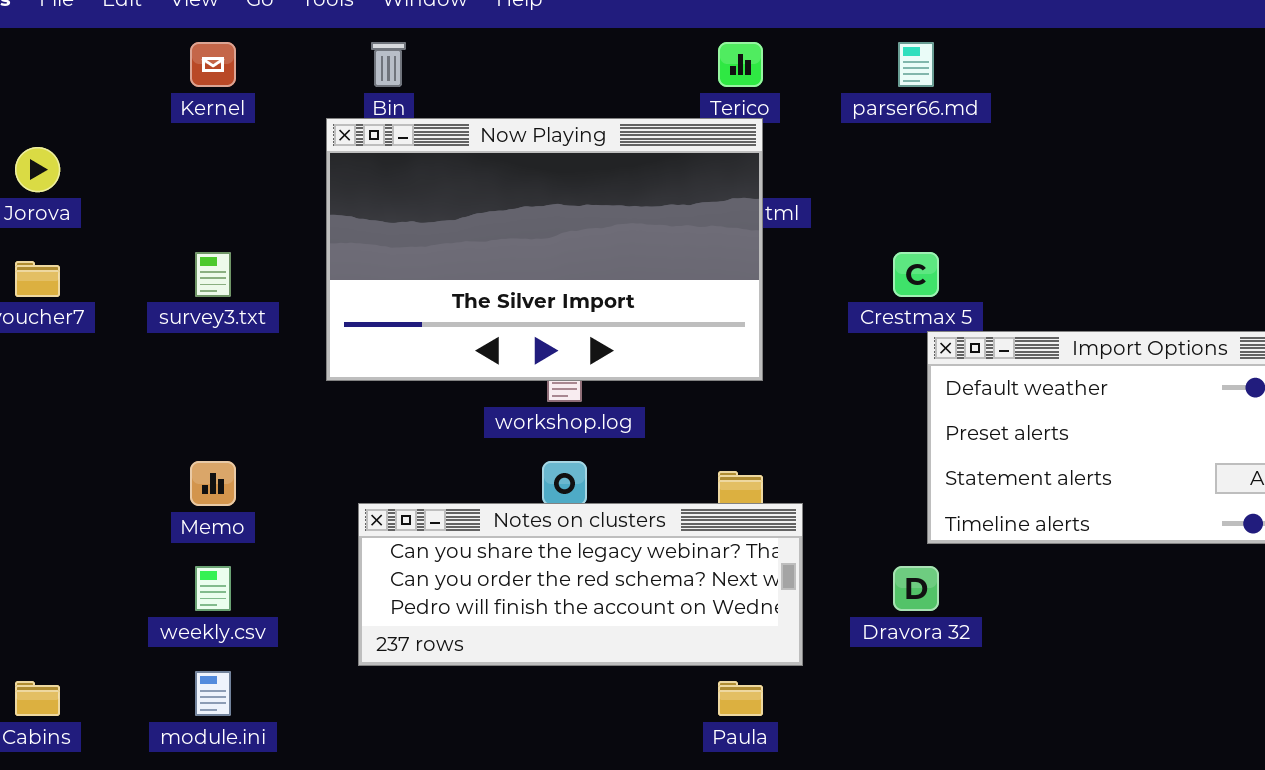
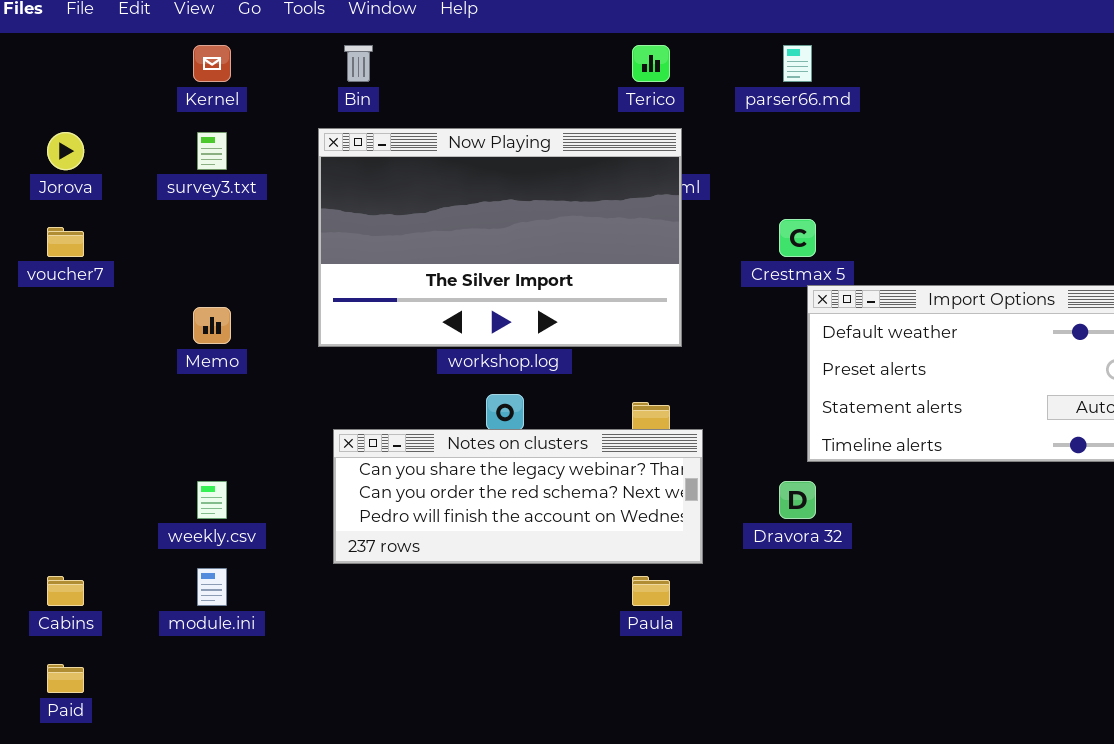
Now Playing: [326,118,763,381] -> [318,128,682,347], moved
survey3.txt: [195,252,231,297] -> [197,132,227,170], moved
Memo: [190,461,236,506] -> [193,307,231,344], moved

